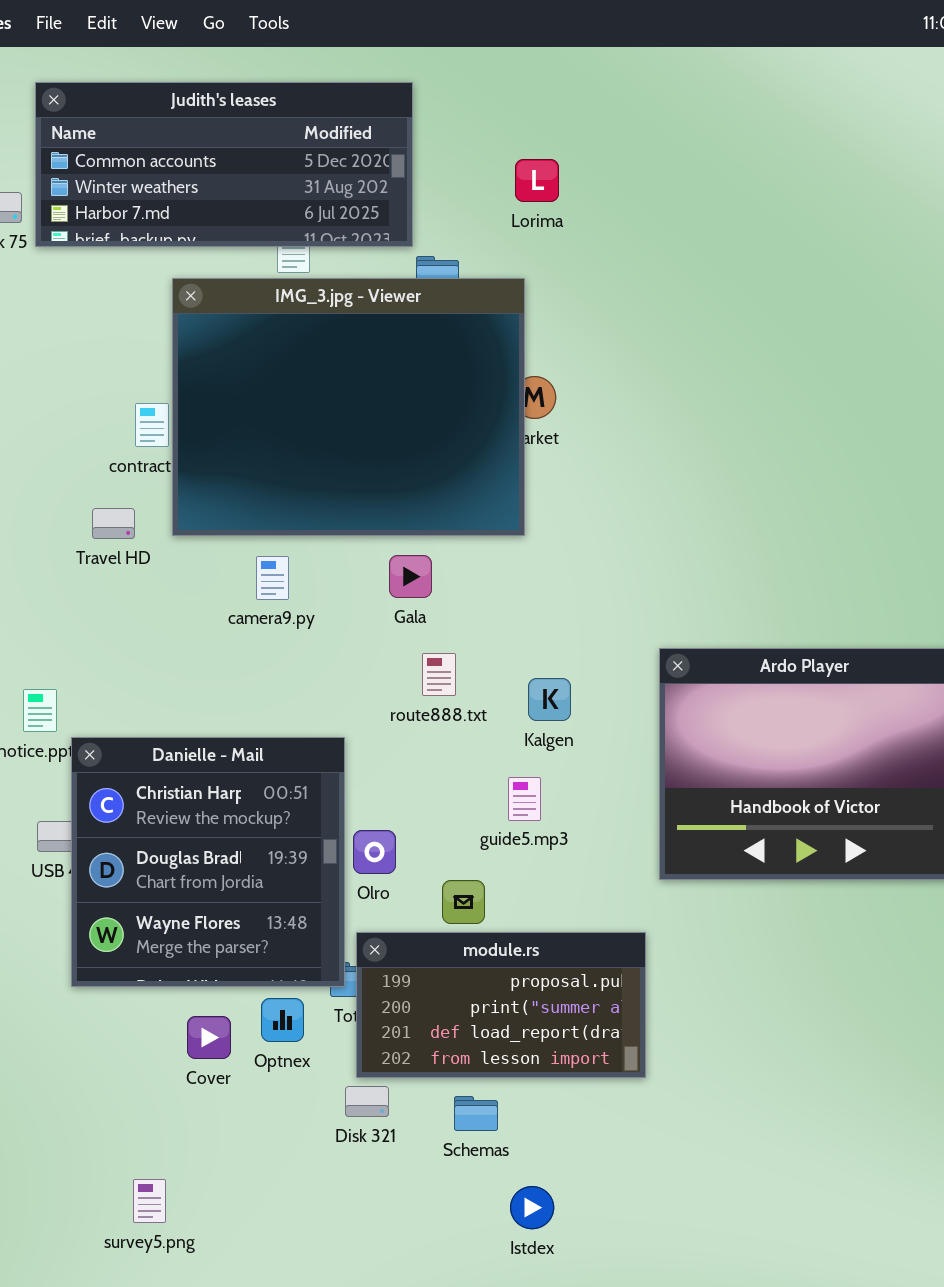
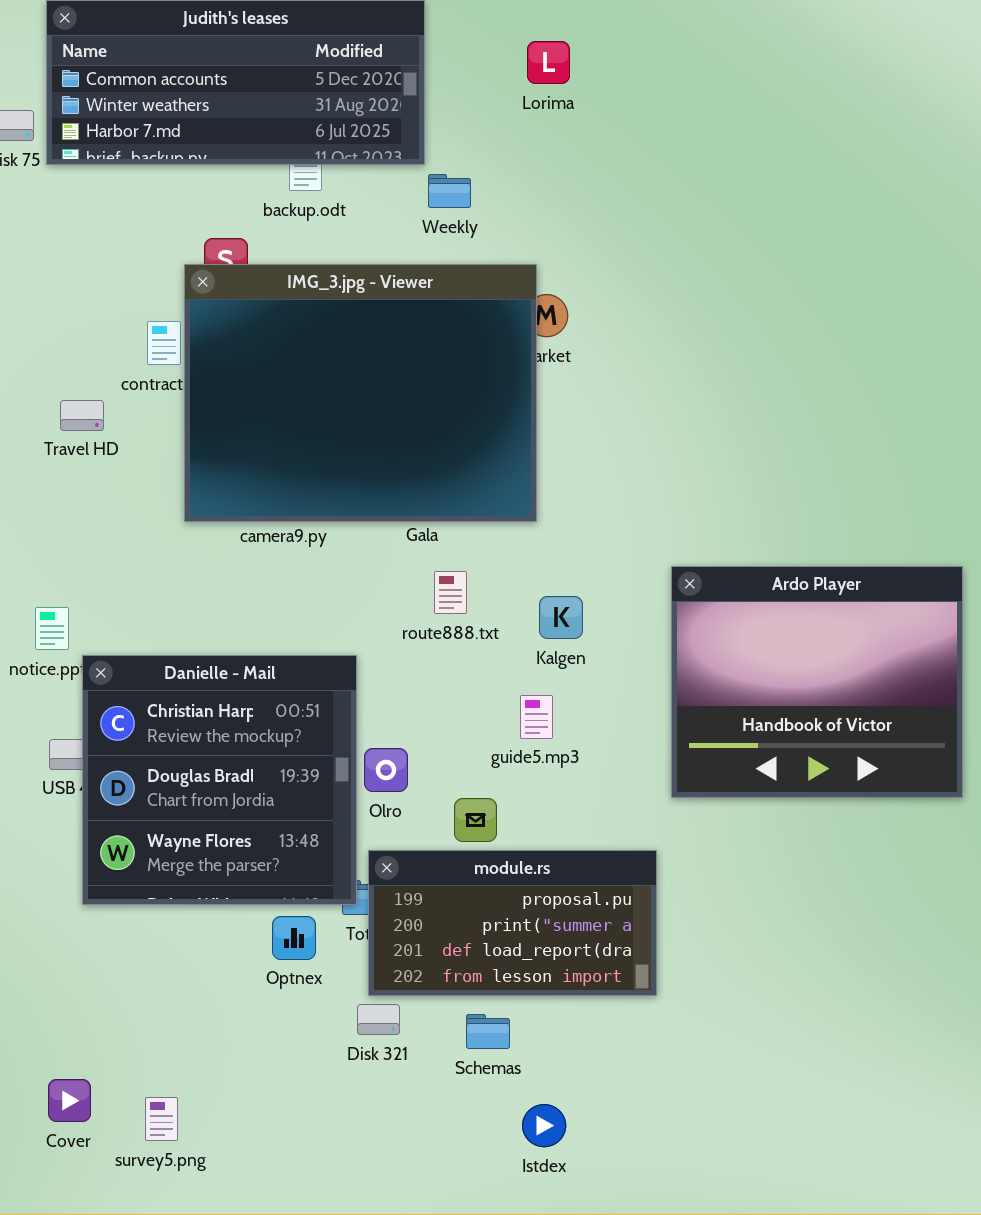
Lorima: [515,159,559,202] -> [527,41,570,84], moved
IMG_3.jpg - Viewer: [172,278,525,536] -> [184,264,537,522], moved
Travel HD: [92,508,135,539] -> [60,400,104,431], moved
Cover: [187,1016,231,1059] -> [48,1079,91,1122], moved

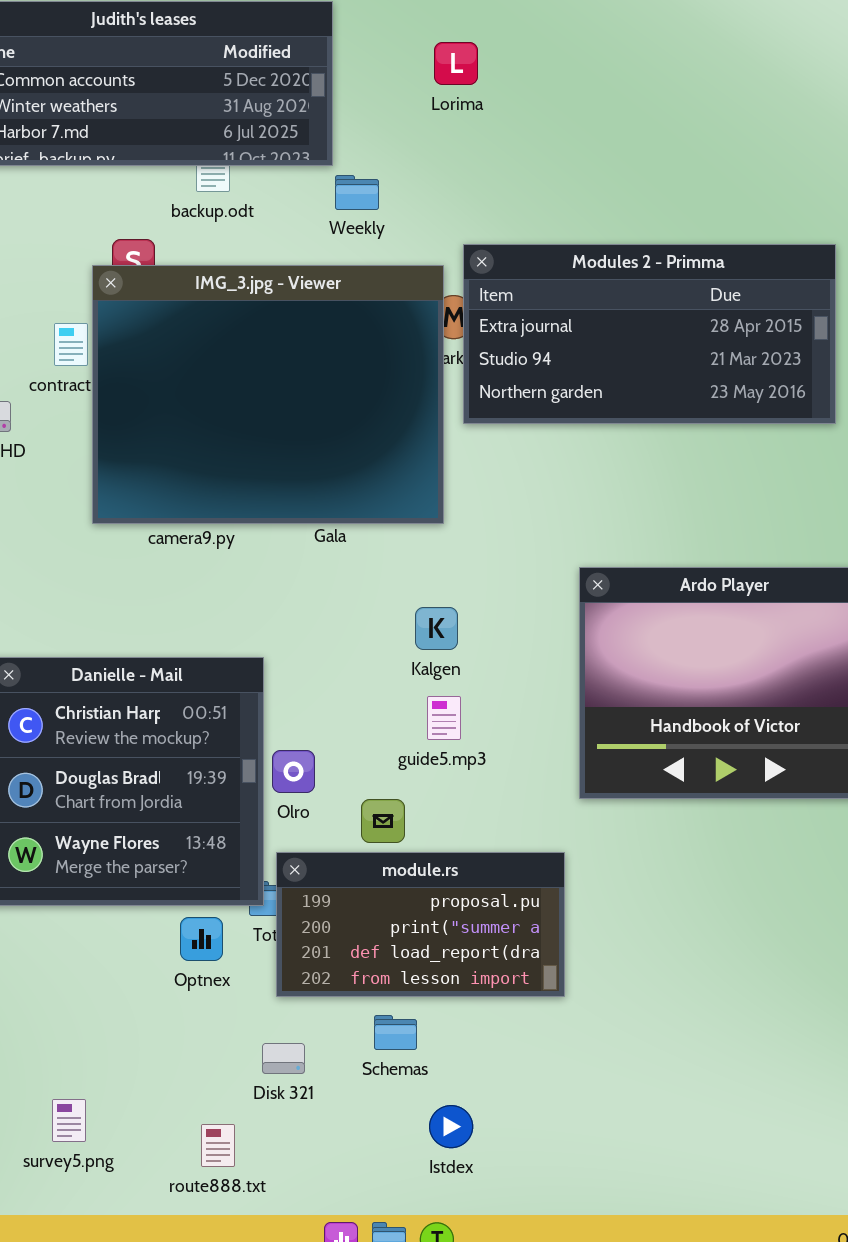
Modules 2 - Primma: none -> [463,244,836,424], opened
route888.txt: [434,571,467,614] -> [201,1124,235,1167], moved
Kalgen: [539,596,583,639] -> [415,607,458,650], moved
Disk 321: [357,1004,400,1035] -> [262,1043,305,1074], moved

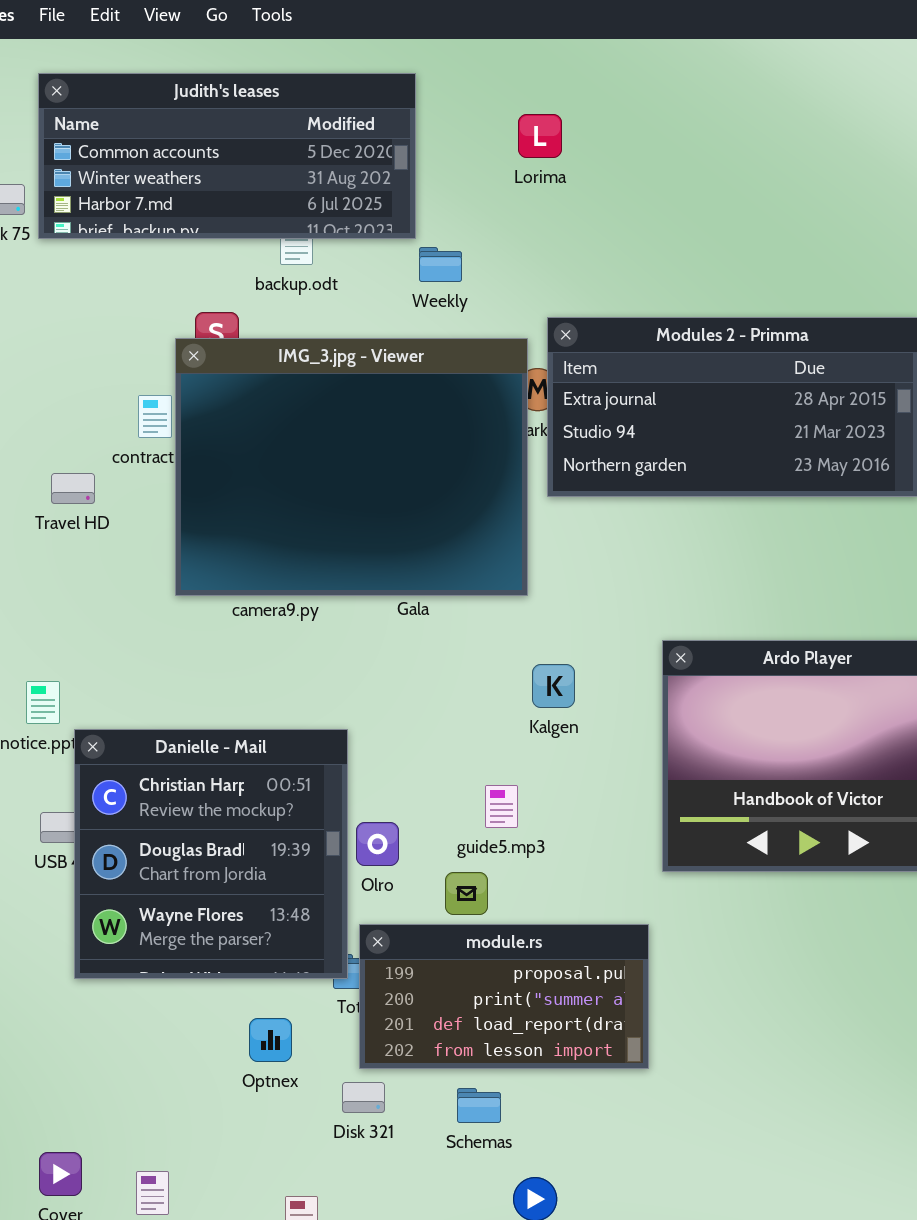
Kalgen: [415,607,458,650] -> [532,664,575,708], moved
guide5.mp3: [427,696,461,740] -> [485,785,518,828], moved
Optnex: [180,917,223,961] -> [249,1018,292,1062], moved
Disk 321: [262,1043,305,1074] -> [342,1082,385,1113], moved

